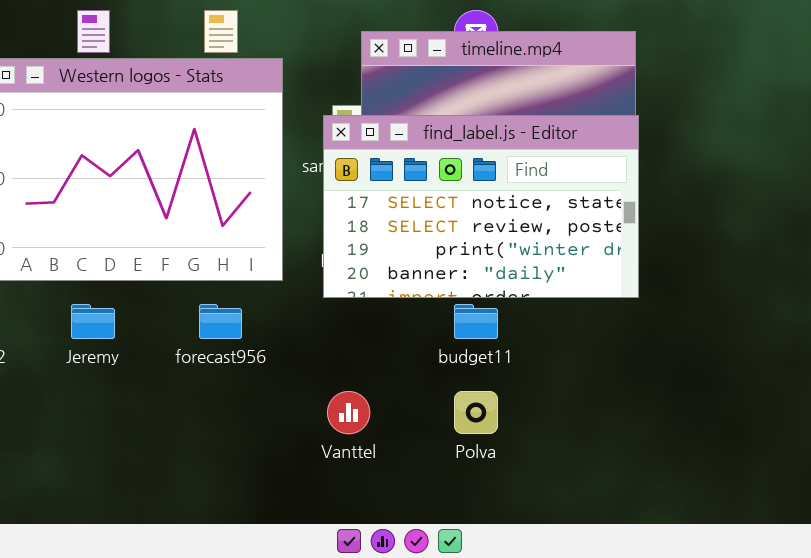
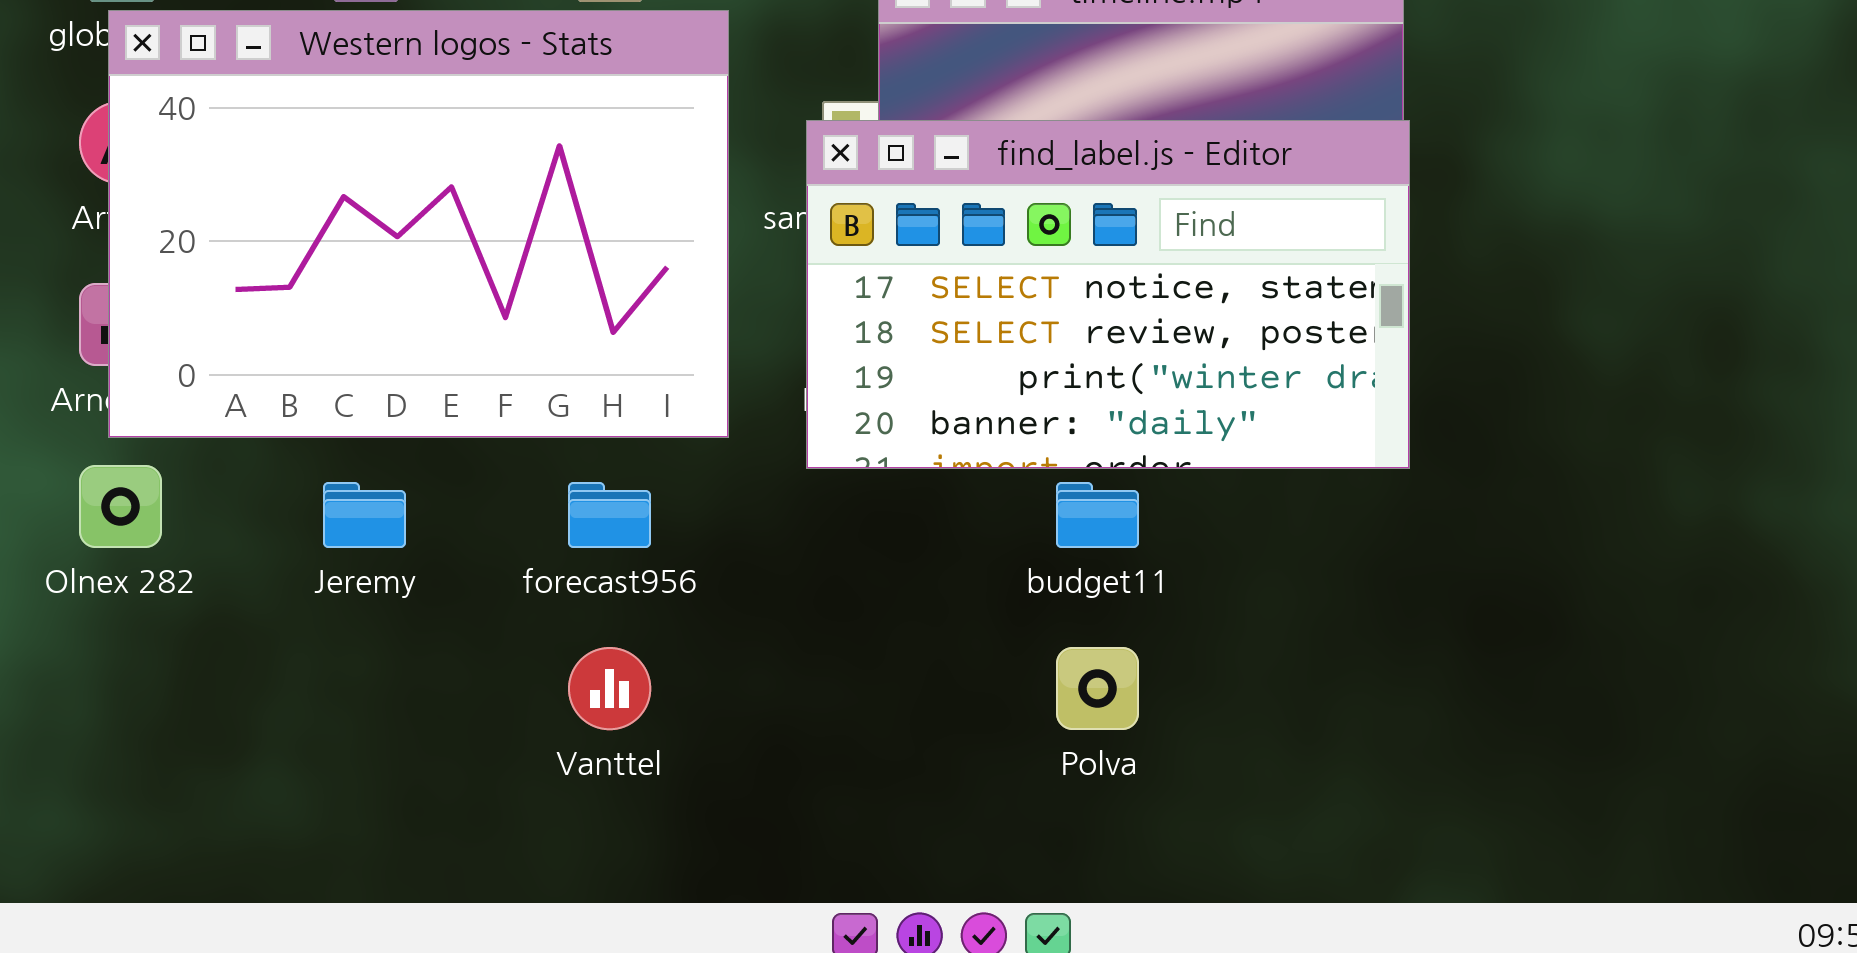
Vanttel: [327,391,370,434] -> [568,647,651,730], moved

